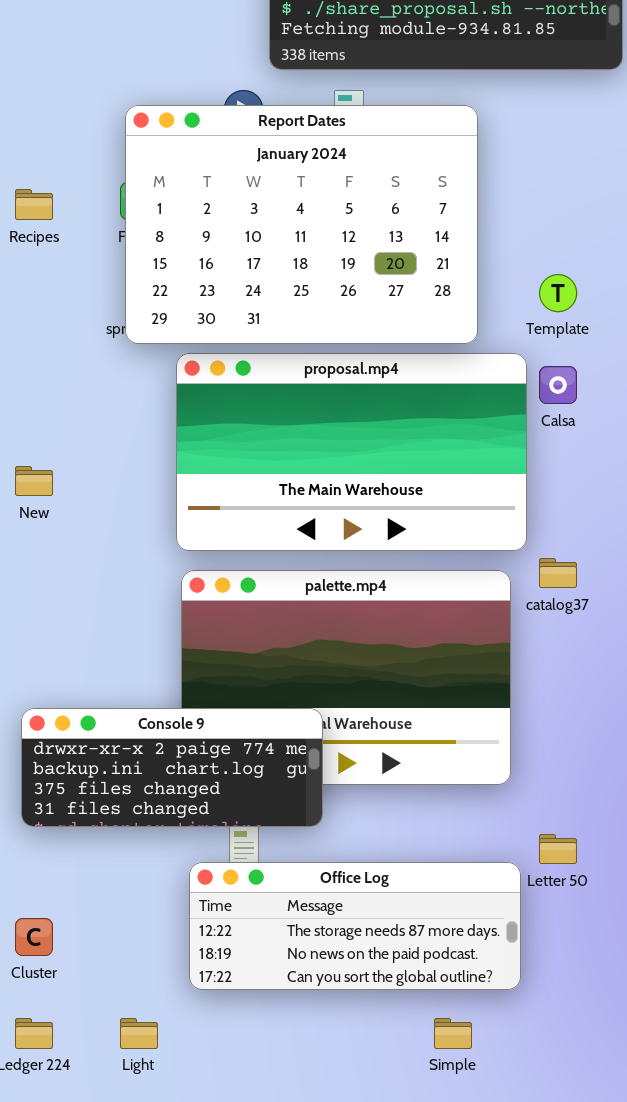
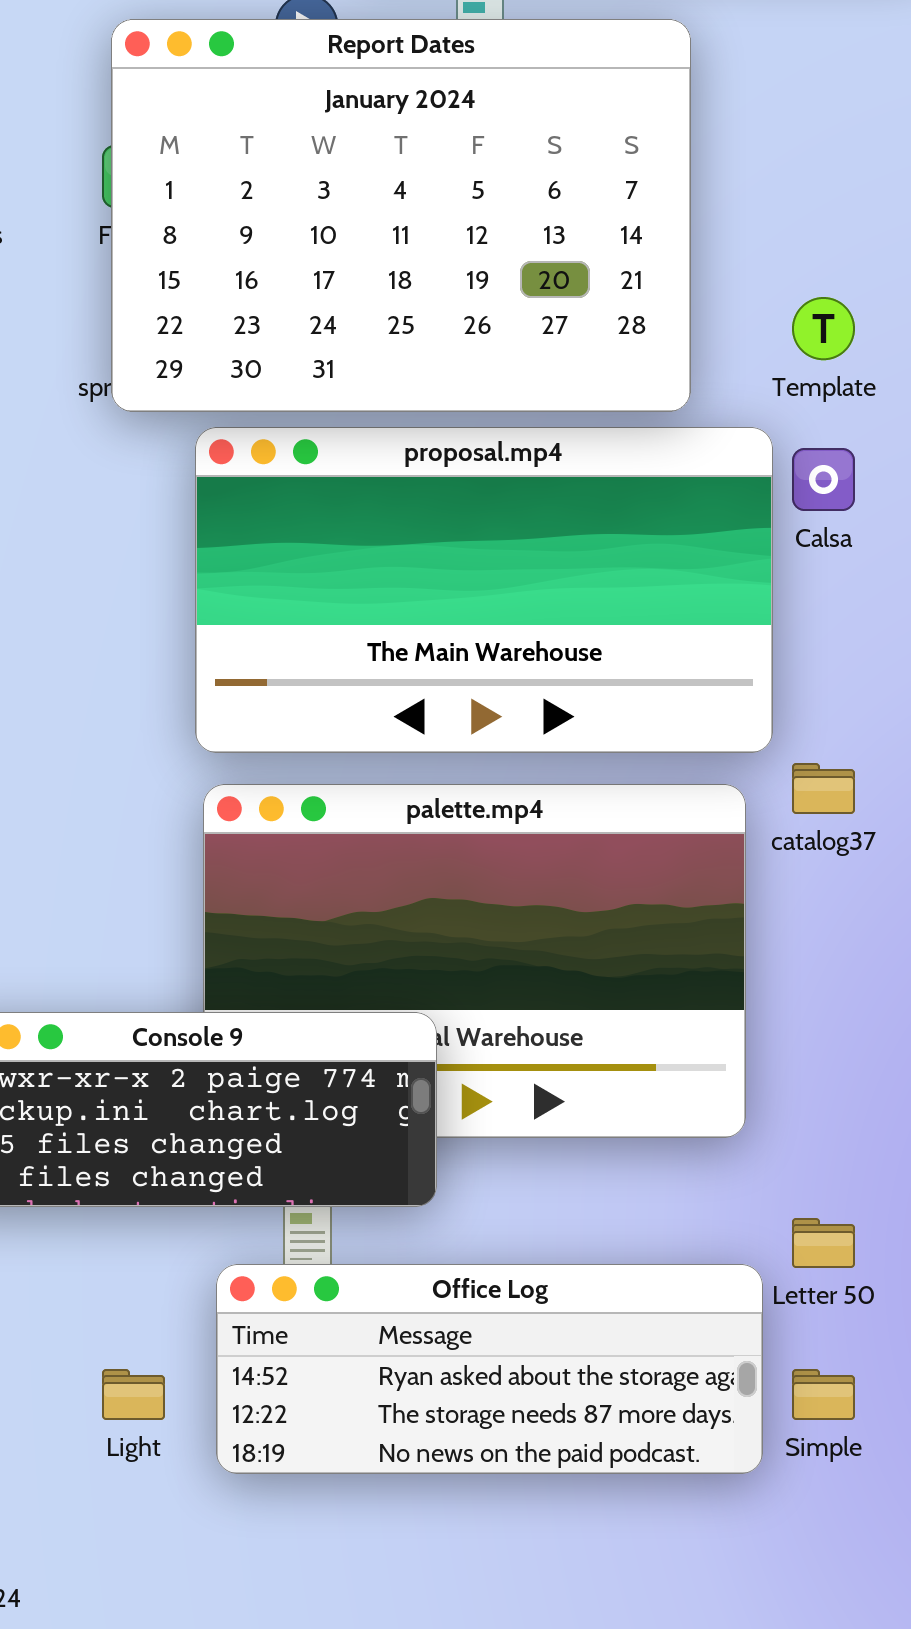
Office Log: [189,862,521,990] -> [216,1264,763,1474], scrolled up 1 row
Light: [120,1018,158,1049] -> [102,1369,165,1420], moved
Simple: [434,1018,472,1049] -> [792,1369,855,1420], moved

